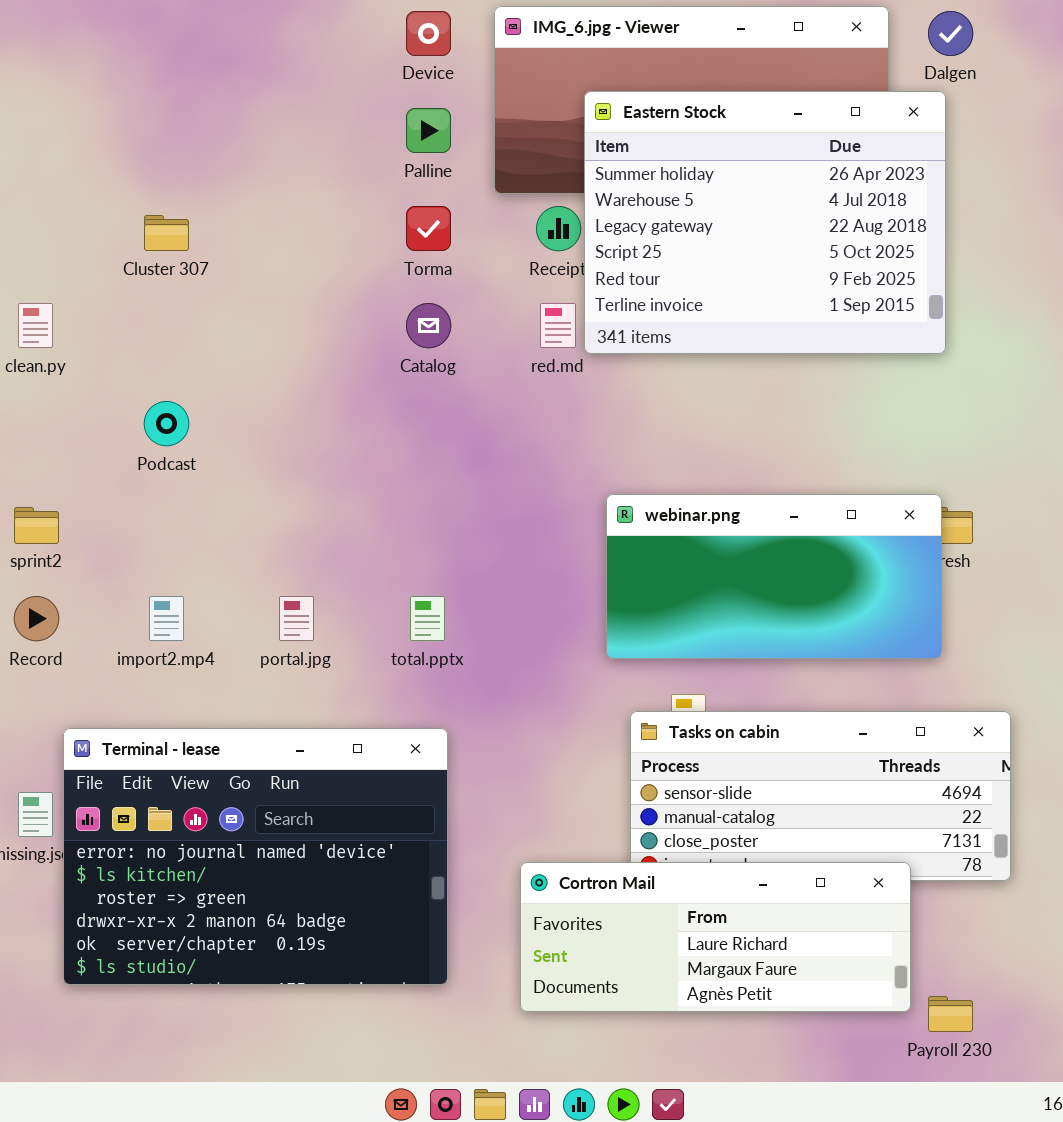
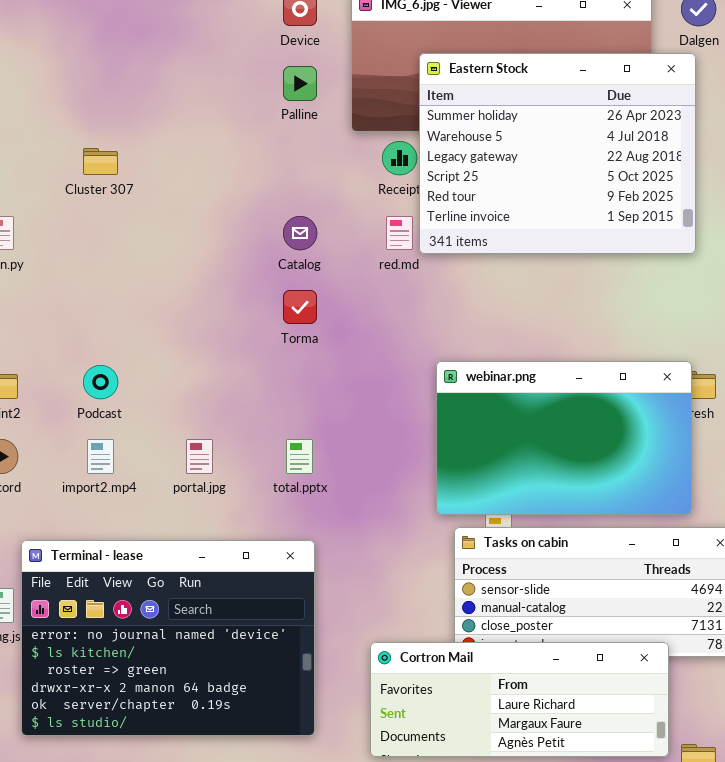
Torma: [406,206,451,251] -> [283,290,317,324], moved
Podcast: [144,401,189,446] -> [83,365,118,399], moved
webinar.png: [606,494,942,659] -> [436,361,692,515], resized

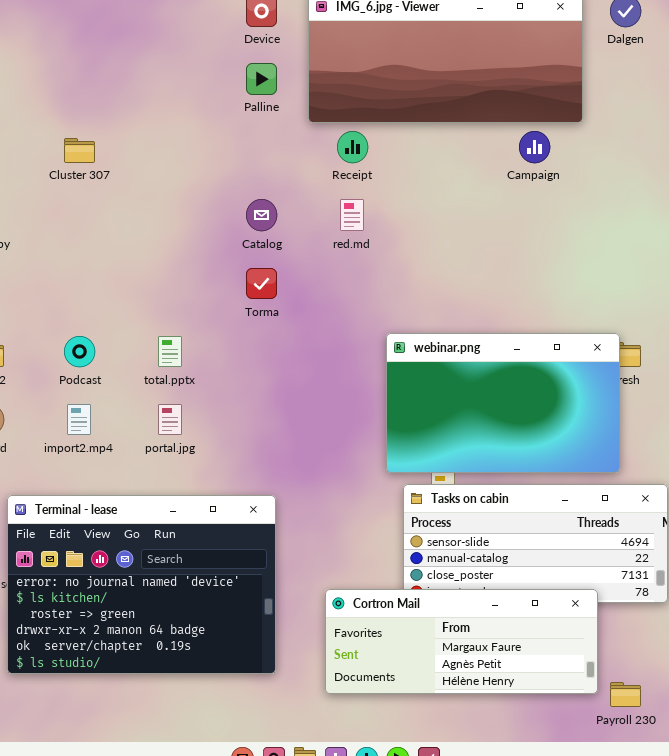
Eastern Stock: [419,53,696,254] -> none, closed
total.pptx: [286,439,313,474] -> [158,336,182,367], moved
Cortron Mail: [370,642,669,757] -> [325,589,598,694], scrolled down 1 row

